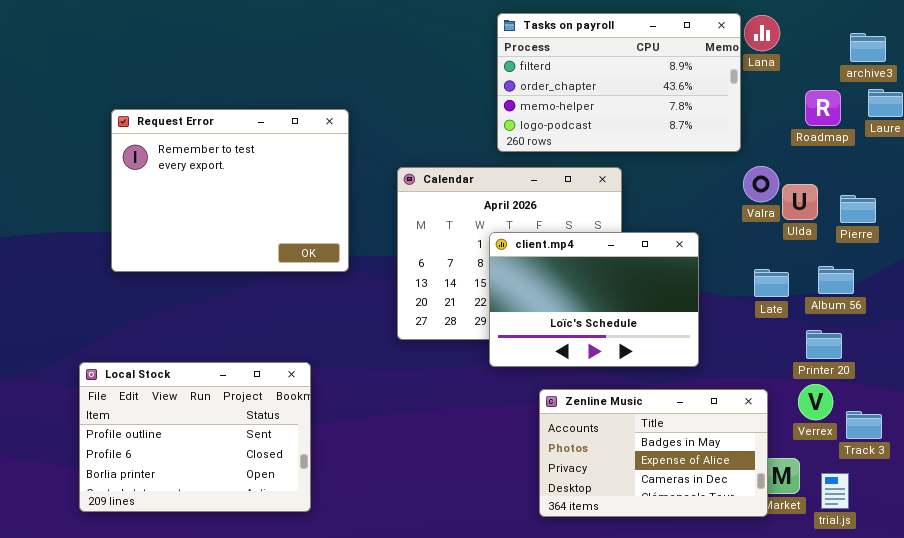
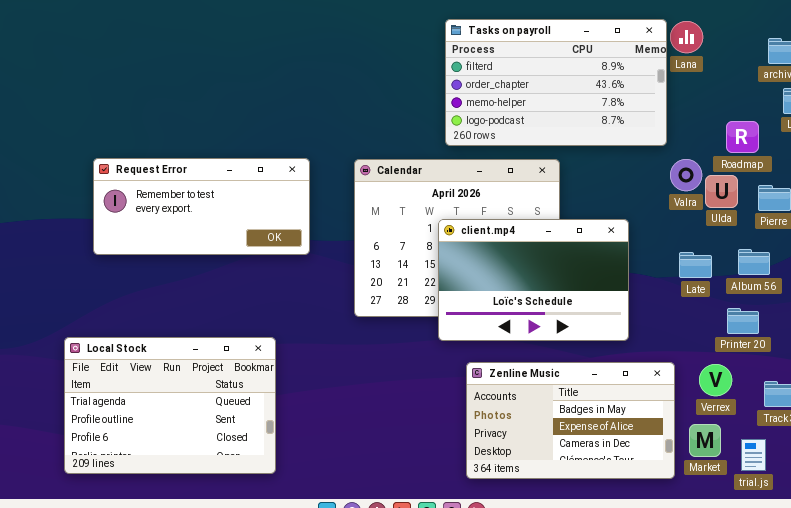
Roadmap: [805,90,841,126] -> [726,121,759,153], moved
Request Error: [111,109,349,272] -> [93,158,310,255], resized
Local Stock: [79,362,311,512] -> [64,337,276,474], scrolled up 1 row
Verrex: [798,384,833,420] -> [699,364,732,396], moved
Zenline Music: [539,389,768,517] -> [466,362,675,479], moved

